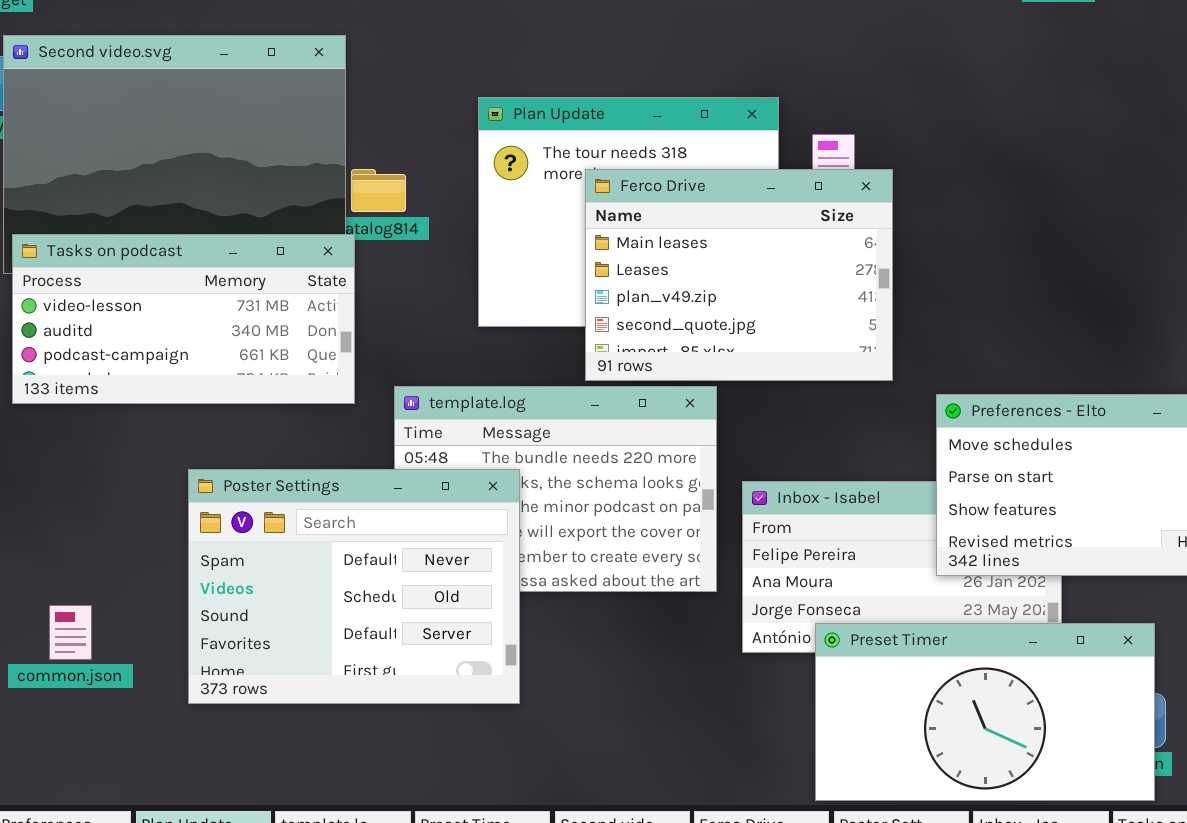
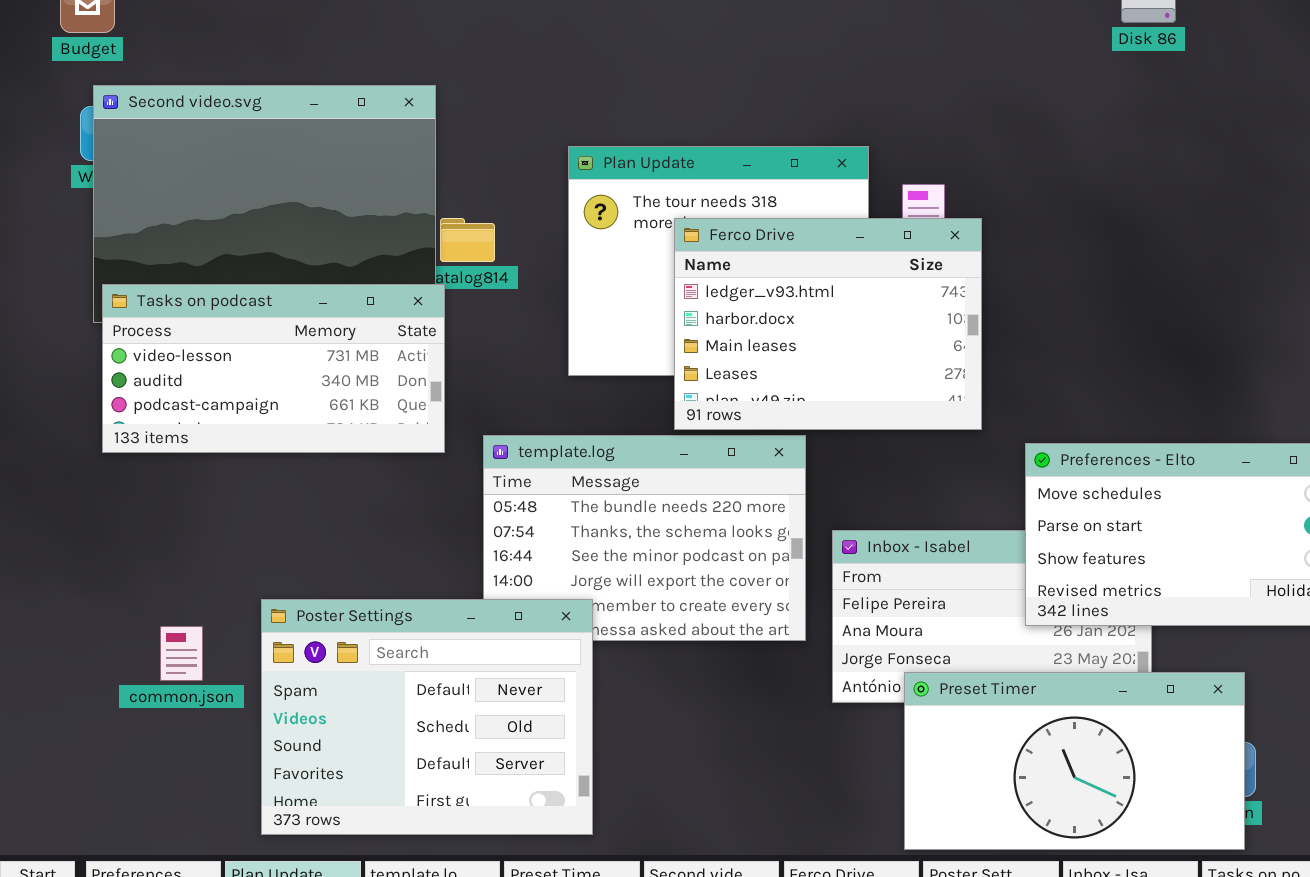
Ferco Drive: [585,169,893,381] -> [674,218,982,430], scrolled up 2 rows
Poster Settings: [188,469,520,704] -> [261,599,593,835], moved
common.json: [49,605,92,660] -> [160,626,203,681], moved

